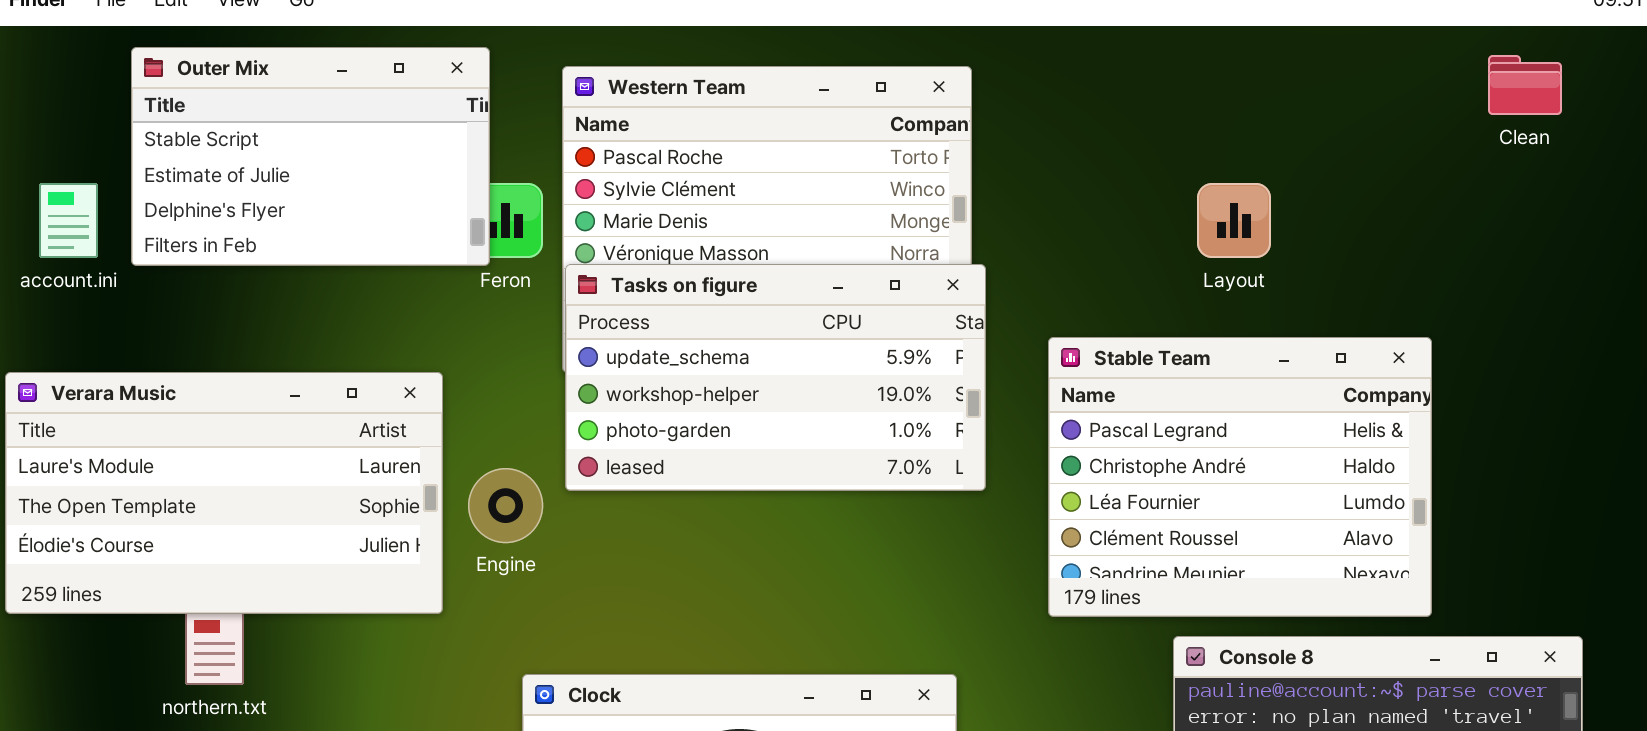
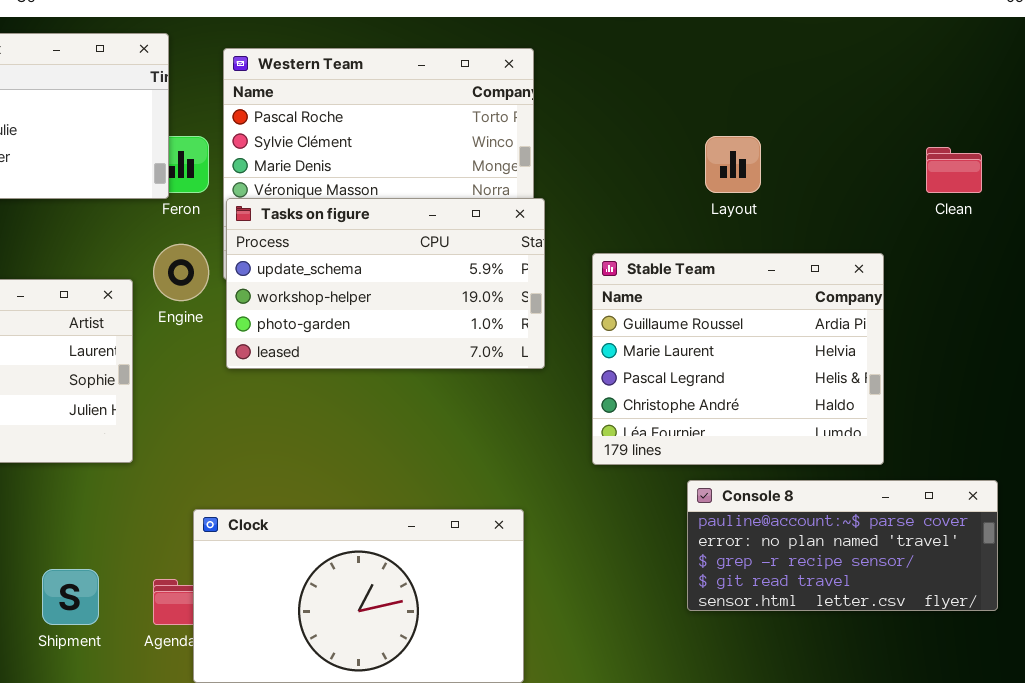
Clean: [1488,55,1562,115] -> [926,147,982,193], moved
Stable Team: [1048,337,1432,617] -> [592,253,884,465], scrolled up 2 rows
Engine: [468,468,543,543] -> [153,244,209,301], moved

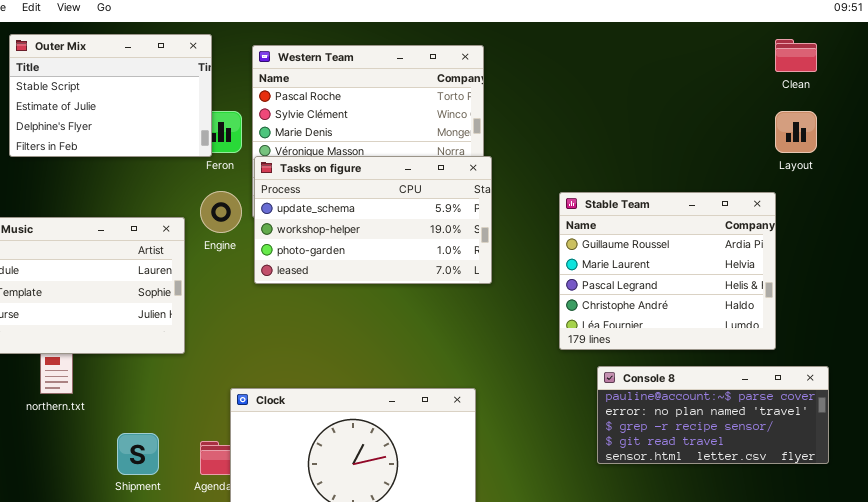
Layout: [705,136,761,193] -> [775,111,817,153], moved
Clean: [926,147,982,193] -> [775,39,817,72], moved
Stable Team: [592,253,884,465] -> [559,192,776,350], moved

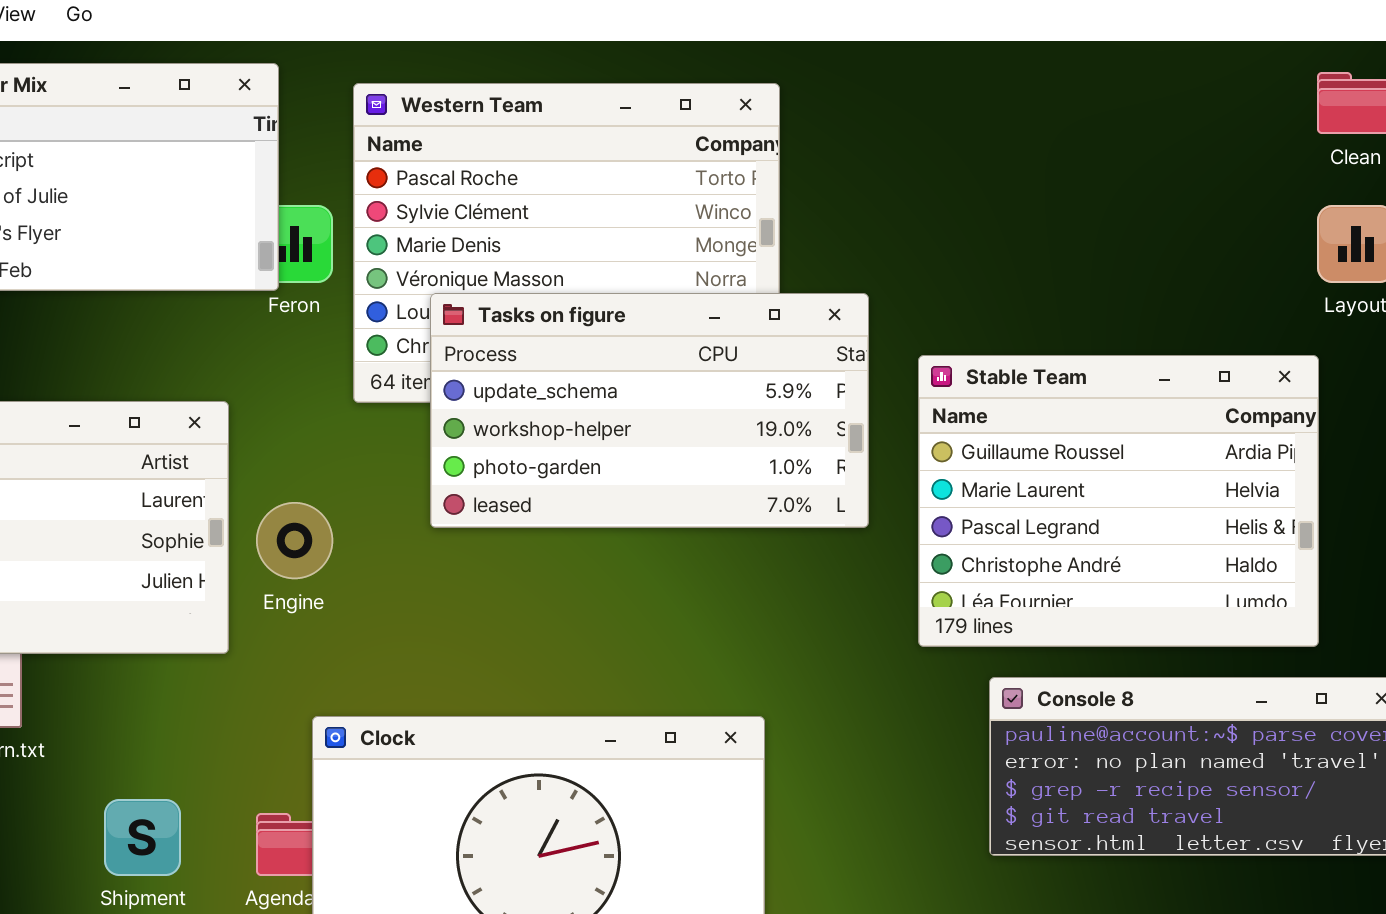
Tasks on figure: [254,156,492,284] -> [430,293,869,528], moved
Engine: [200,191,242,233] -> [256,502,333,579], moved

